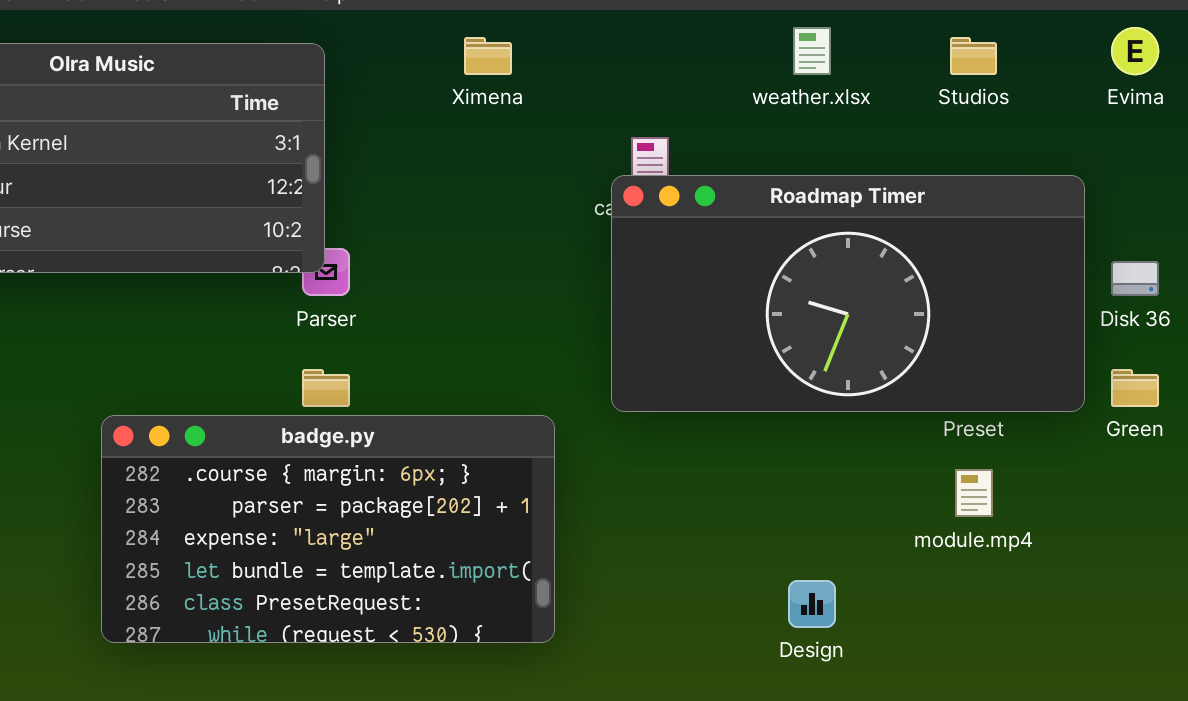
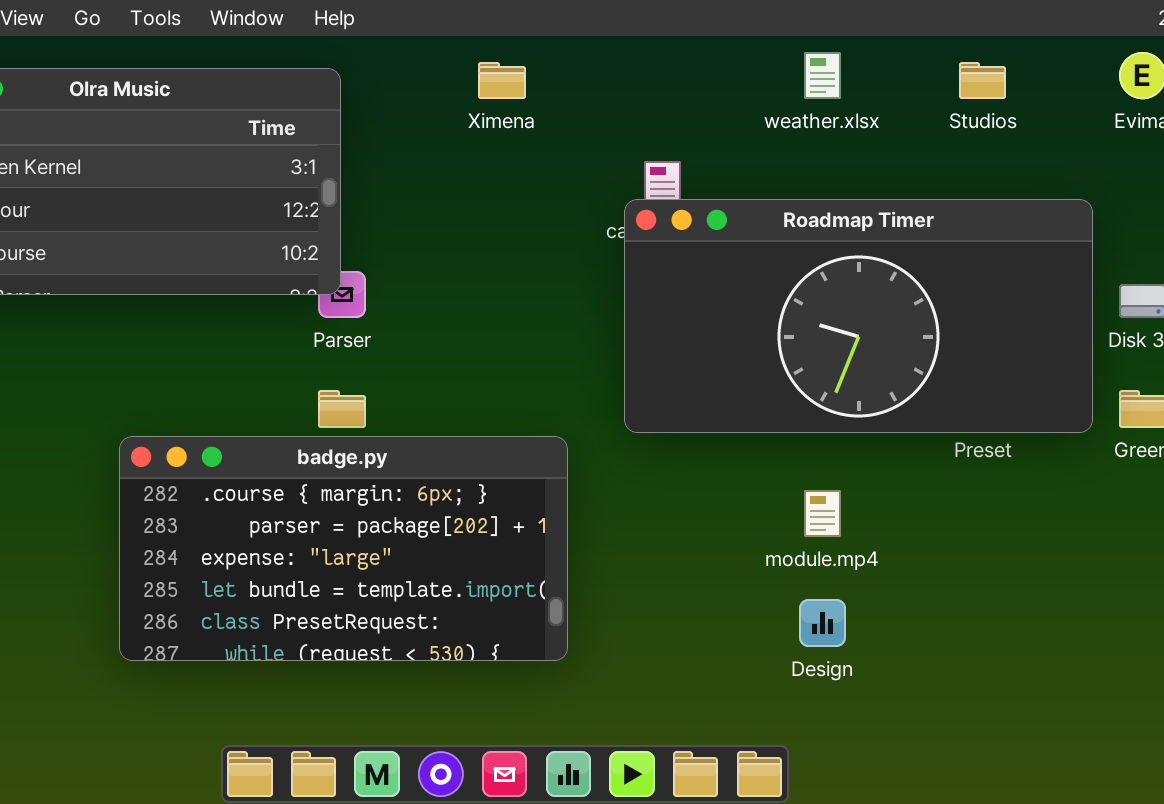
module.mp4: [955,469,993,517] -> [804,490,841,537], moved

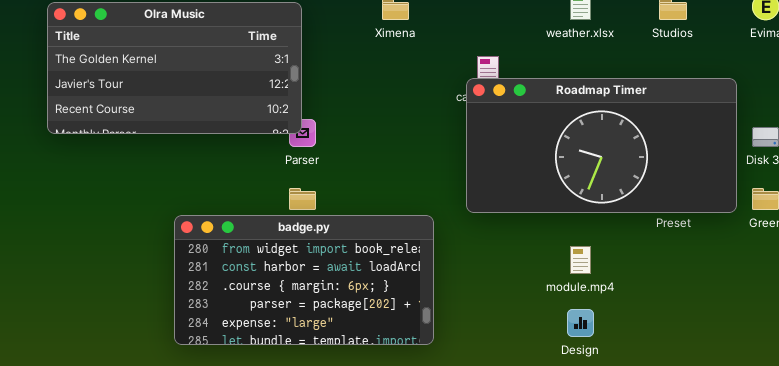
badge.py: [119,436,568,661] -> [174,215,434,345], scrolled up 2 rows

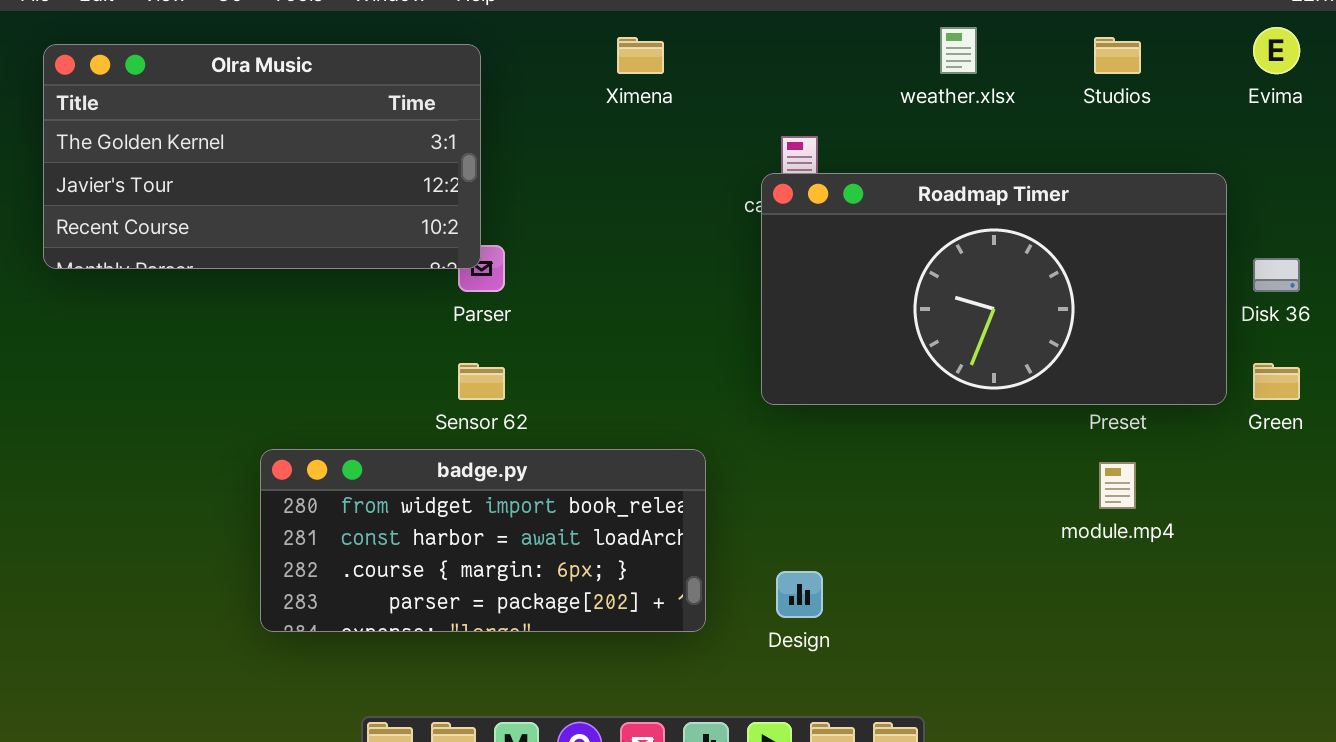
badge.py: [174,215,434,345] -> [260,449,706,632], resized
module.mp4: [570,246,591,274] -> [1099,462,1136,509], moved
Design: [567,309,594,337] -> [776,571,823,618], moved

